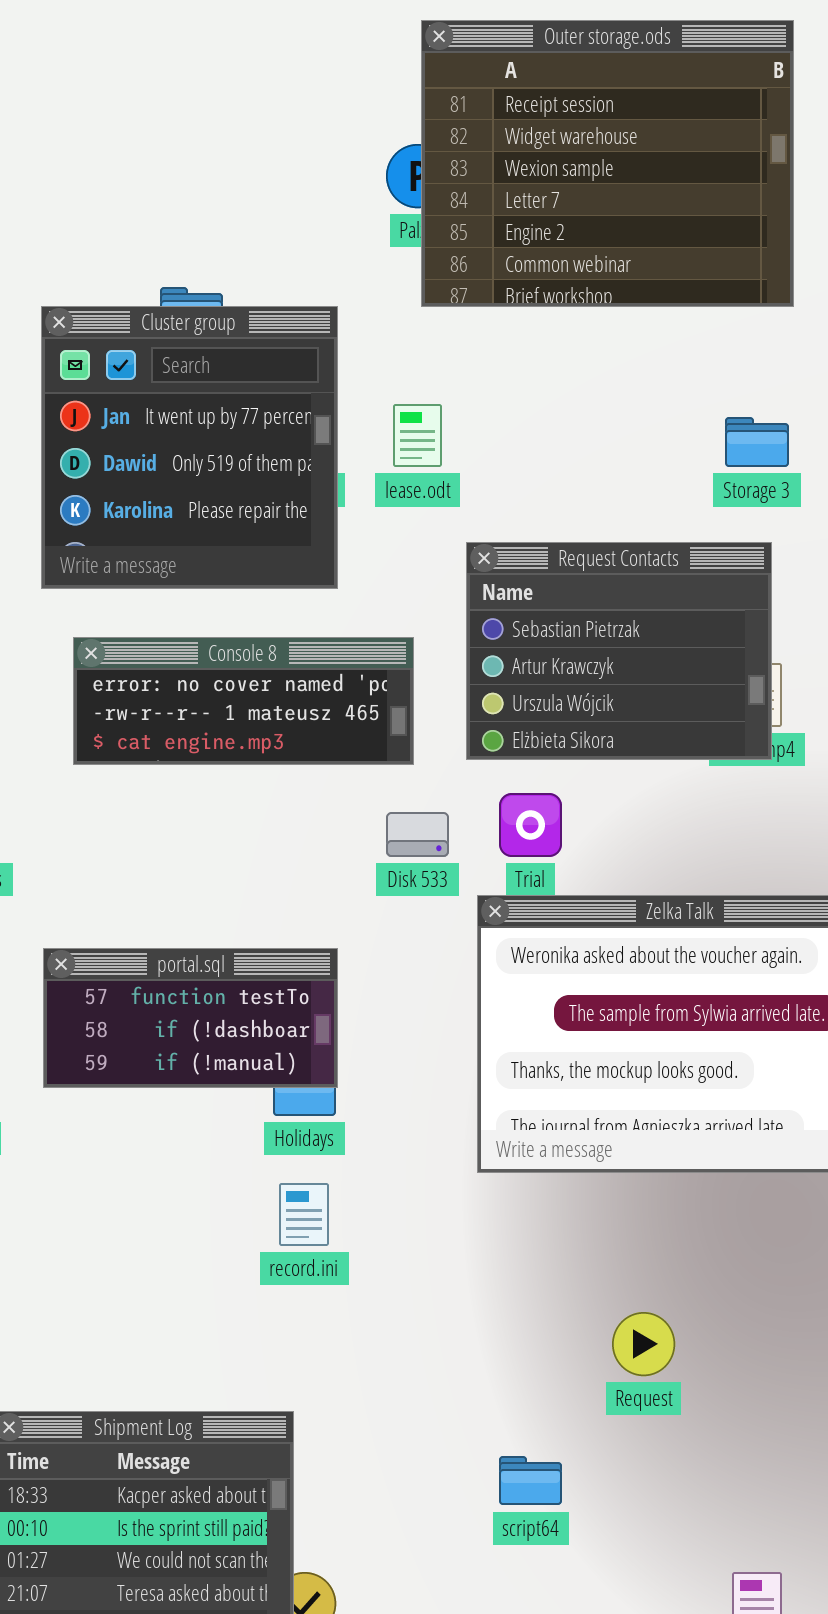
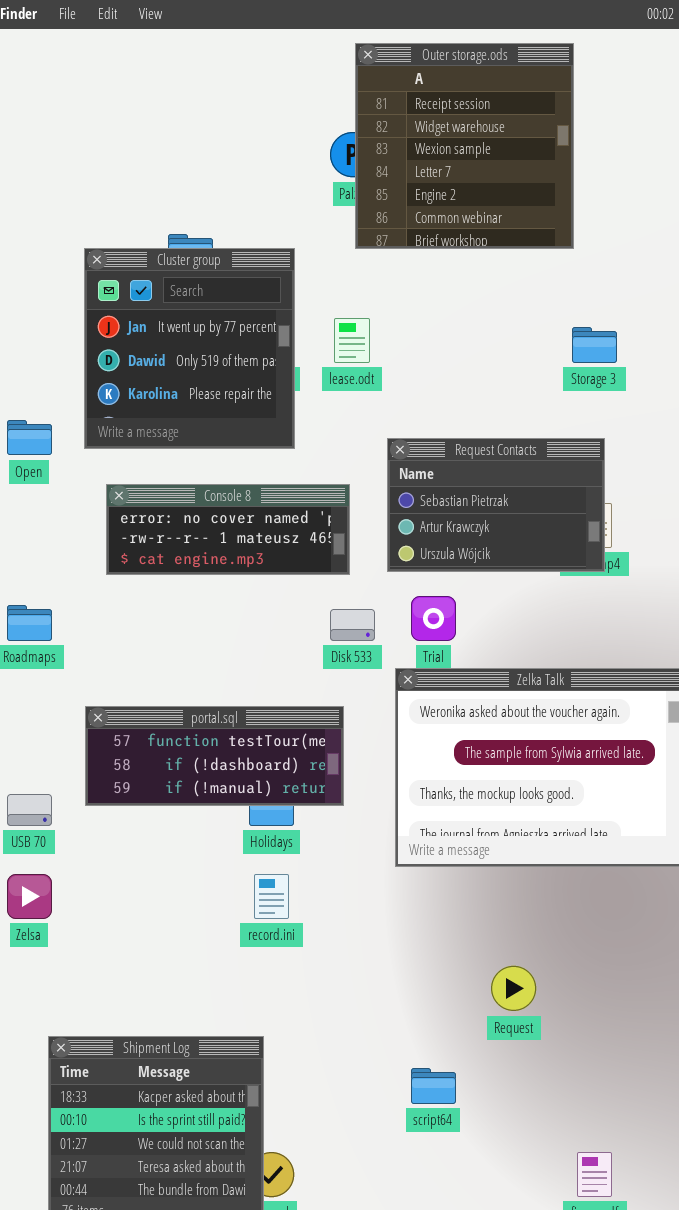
Outer storage.ods: [421,20,794,307] -> [355,43,574,249], resized
Request Contacts: [466,542,772,760] -> [387,438,605,572], resized
portal.sql: [43,948,338,1088] -> [85,706,344,806], resized

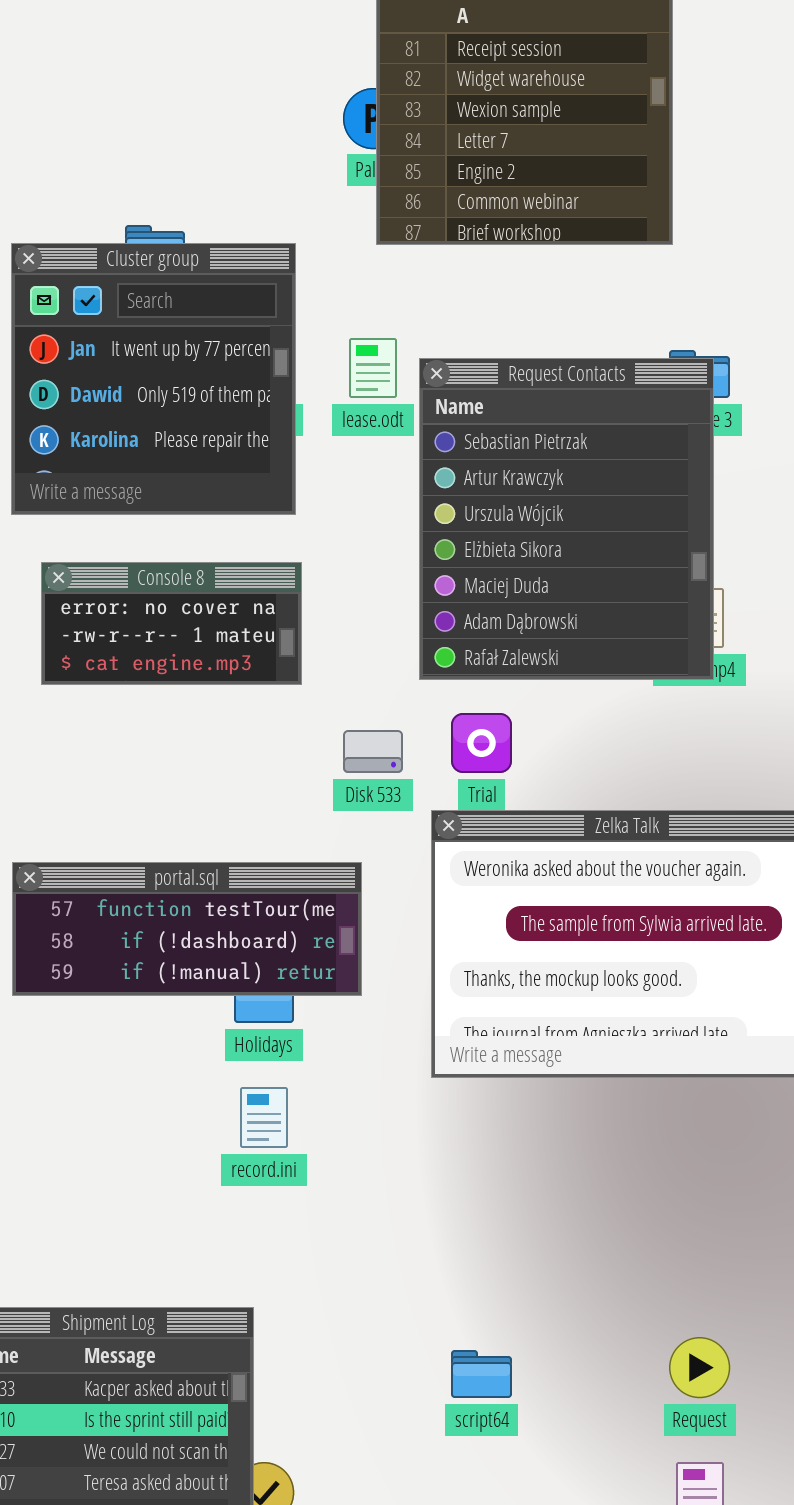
Request Contacts: [387,438,605,572] -> [419,358,714,680], resized
Console 8: [106,484,350,575] -> [41,562,302,685], resized
Request: [491,966,536,1011] -> [669,1337,730,1398], moved

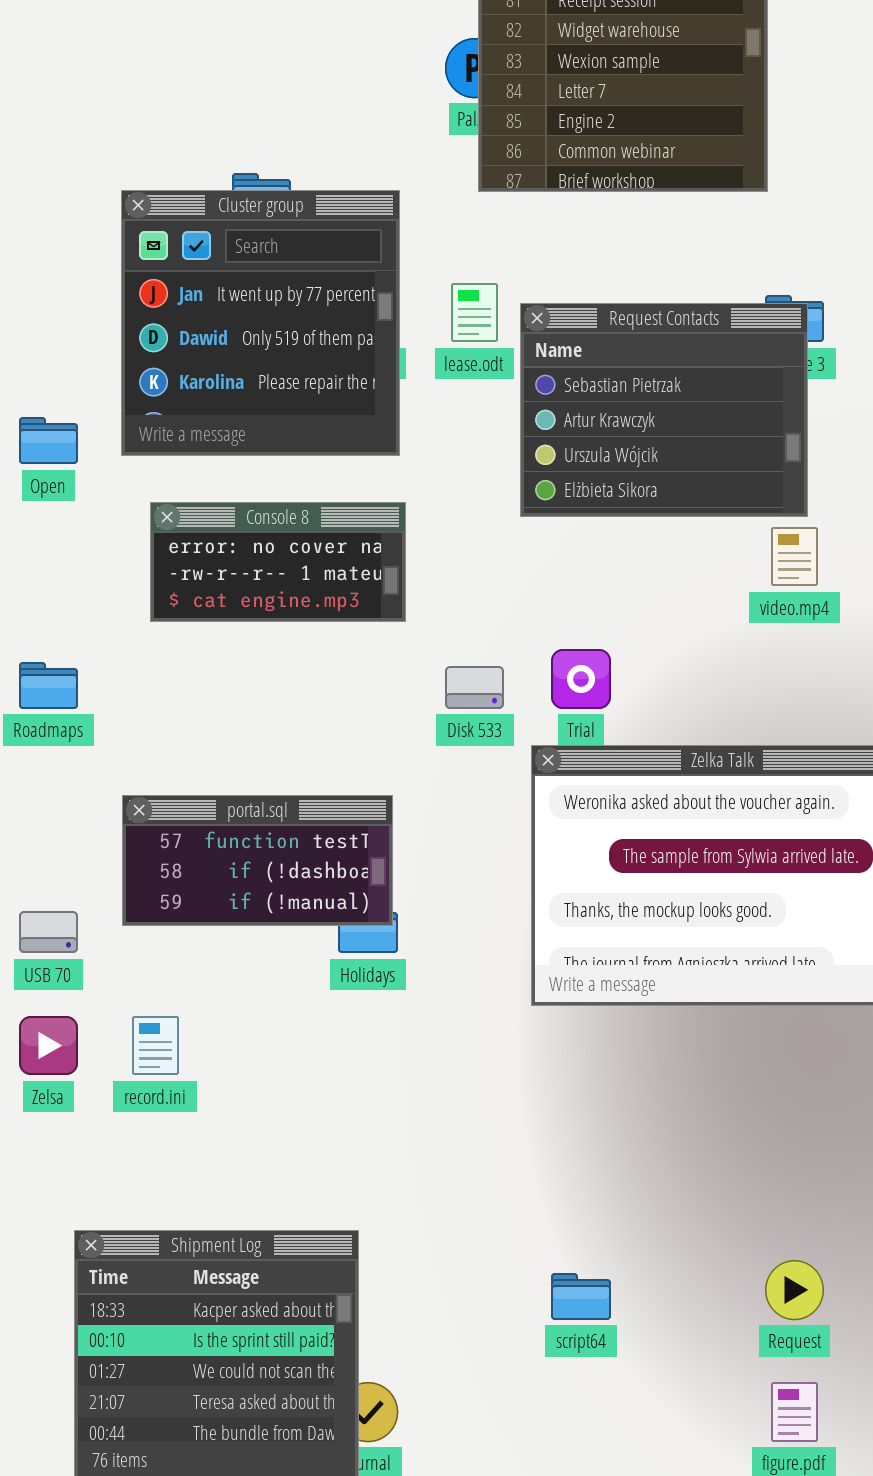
Request Contacts: [419,358,714,680] -> [520,303,808,517], resized
portal.sql: [12,862,362,996] -> [122,795,393,926], resized
record.ini: [240,1087,288,1148] -> [132,1016,179,1075], moved

